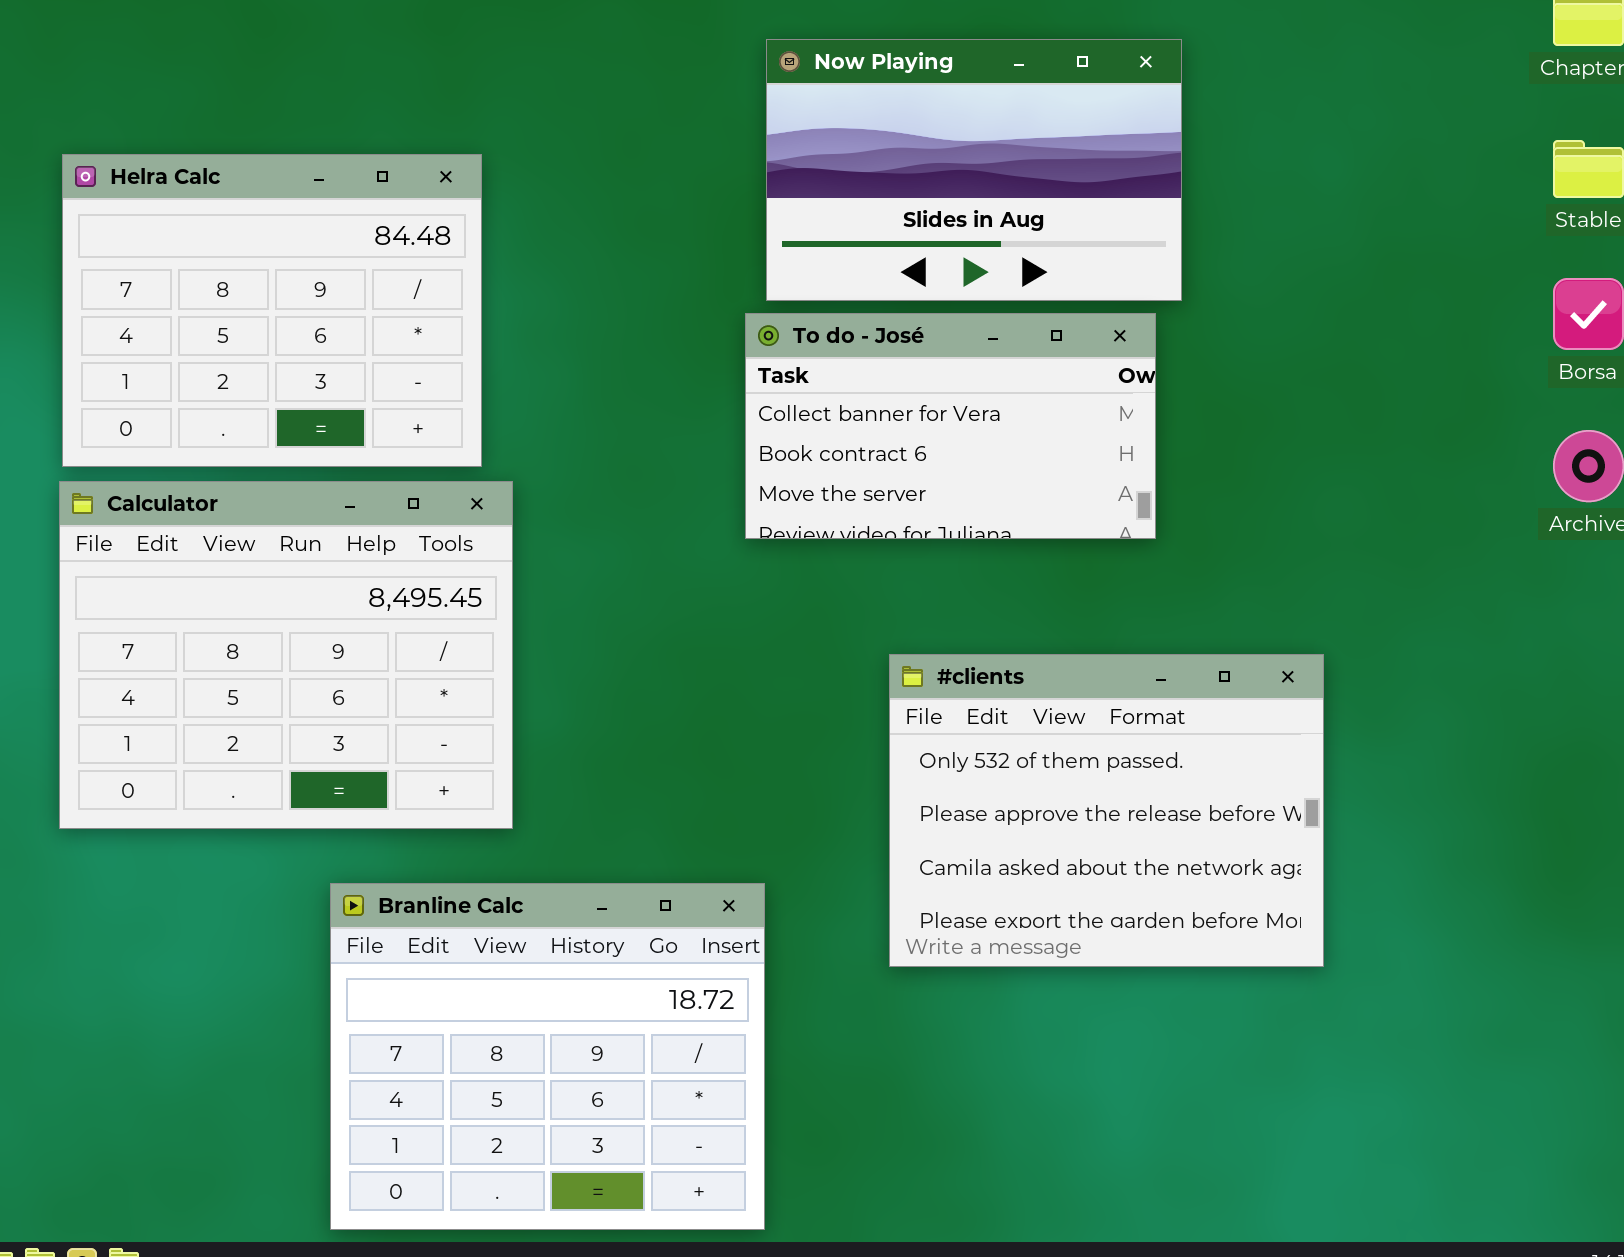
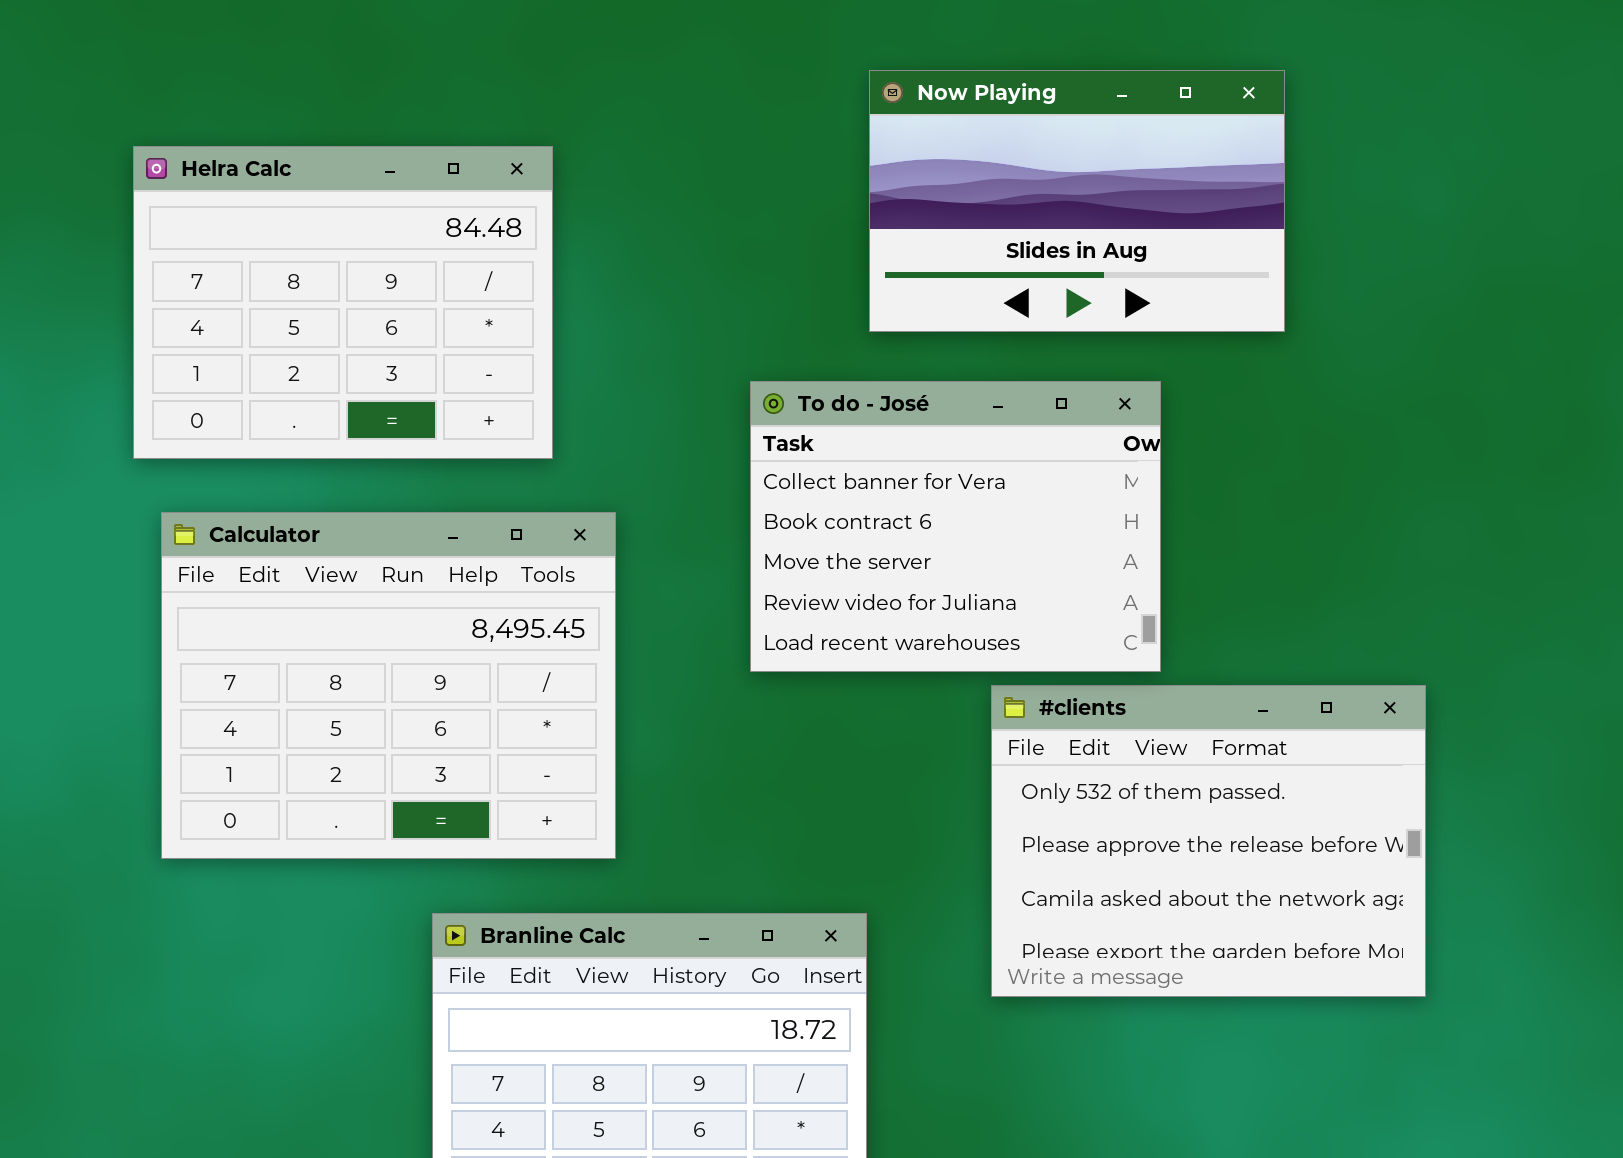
Helra Calc: [62,154,482,467] -> [133,146,553,459], moved
To do - José: [745,313,1156,539] -> [750,381,1161,672], moved, resized

